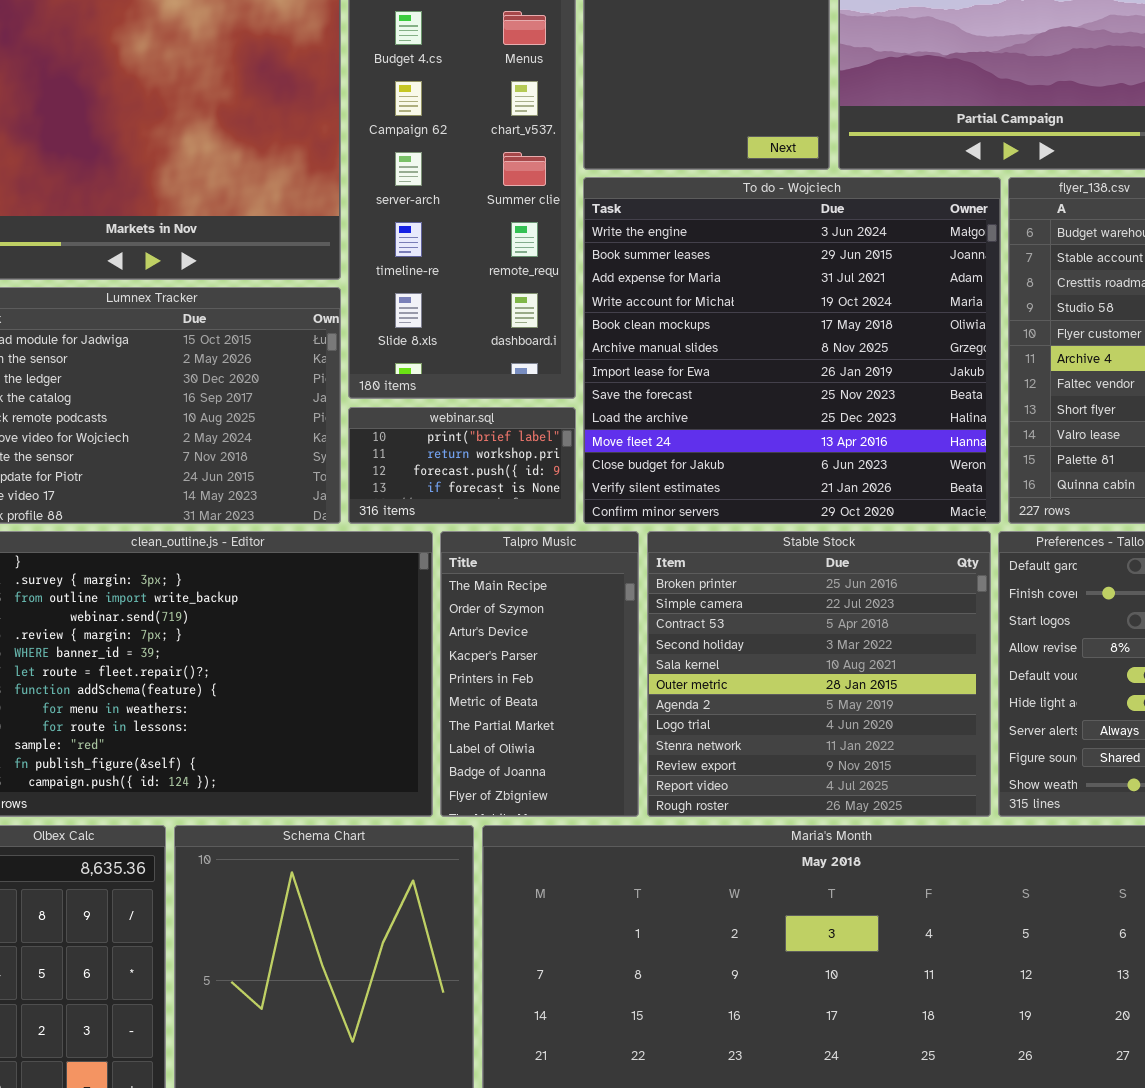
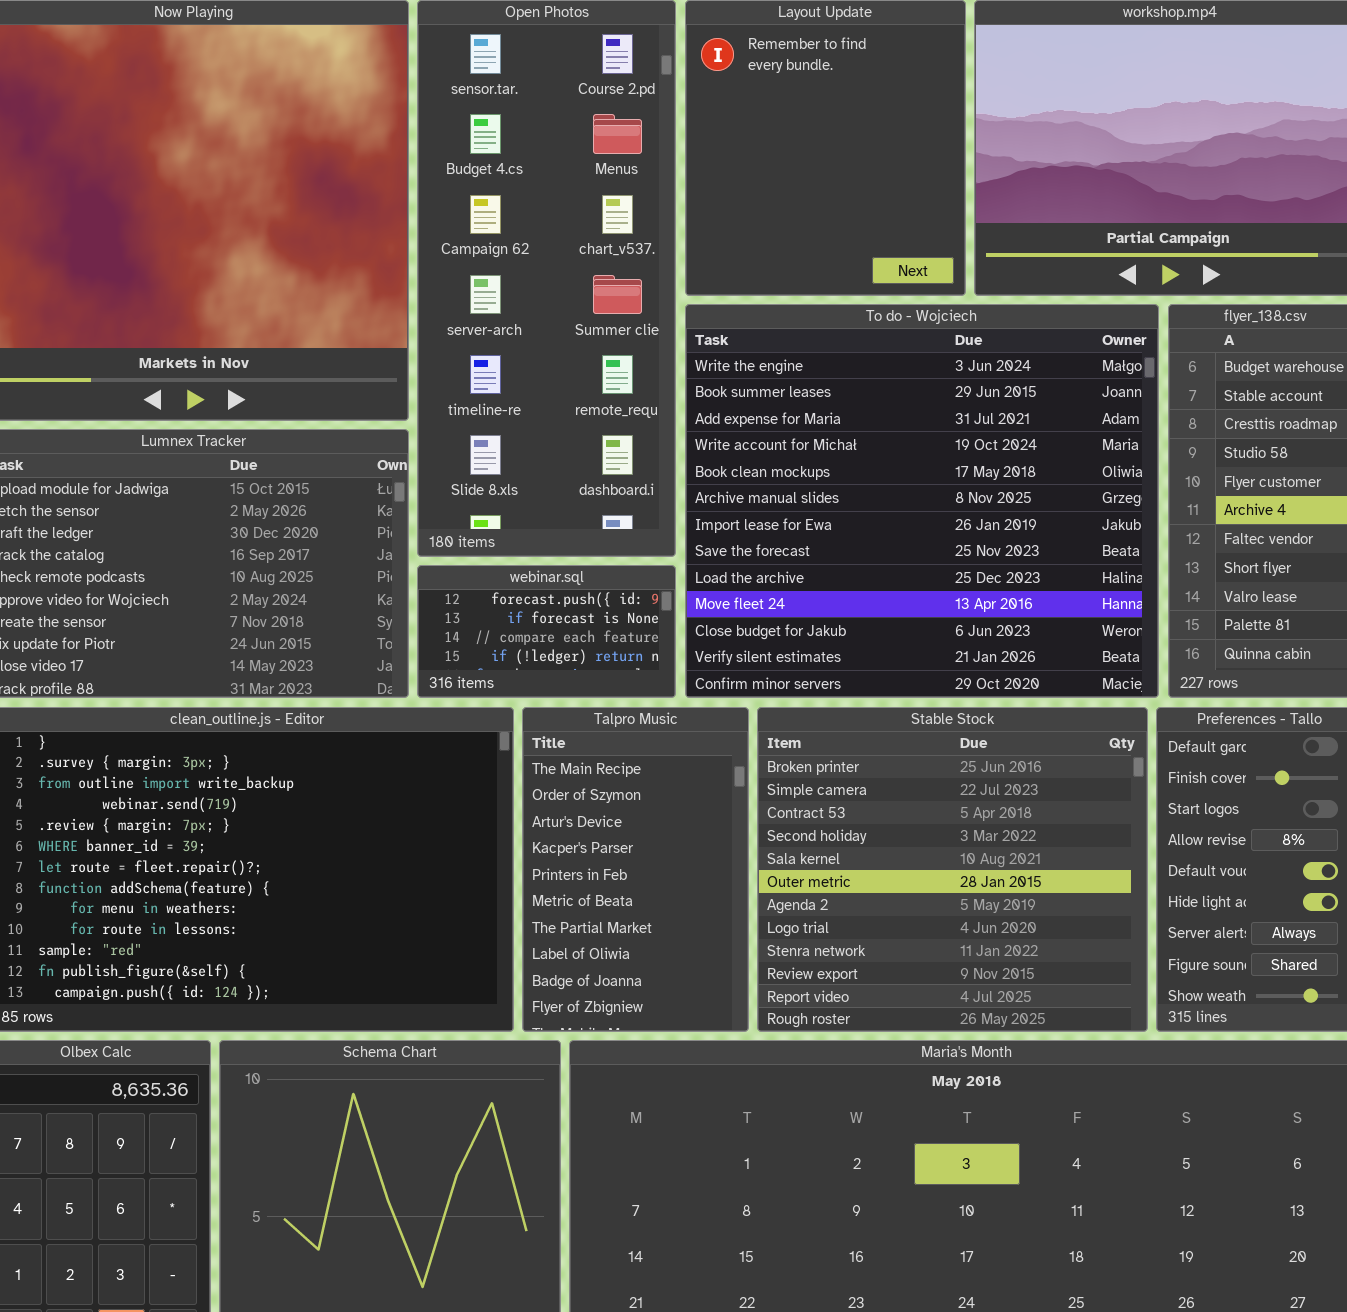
webinar.sql: [348,407,576,524] -> [417,565,676,698], scrolled down 2 rows

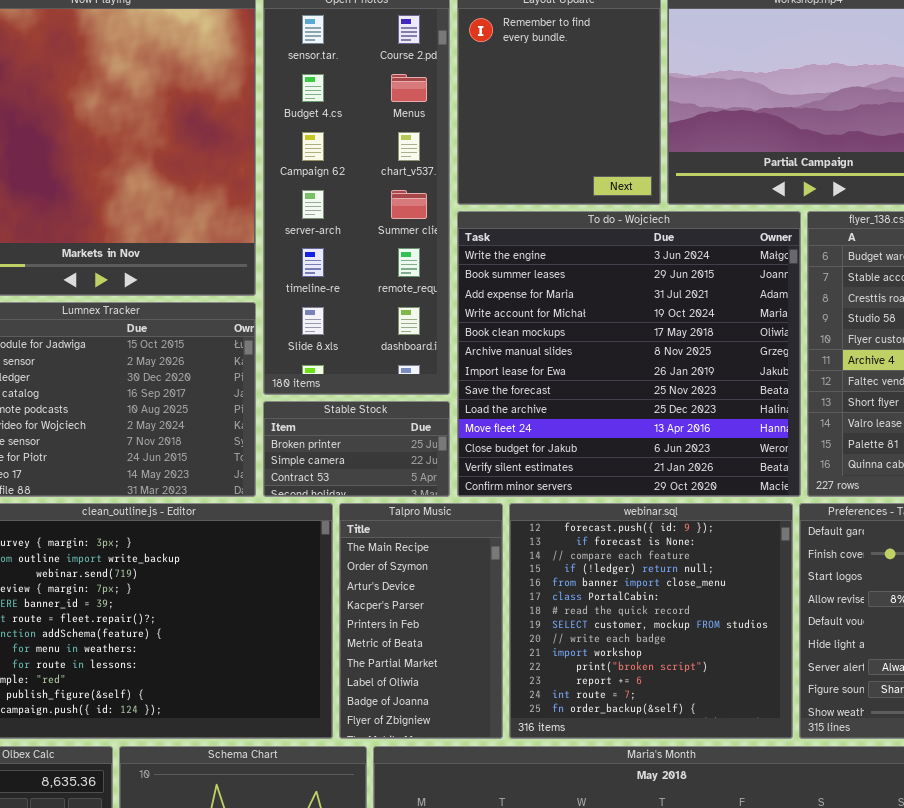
webinar.sql: [417,565,676,698] -> [509,503,793,739], moved, resized
Stable Stock: [757,707,1148,1032] -> [263,401,450,497], moved, resized

